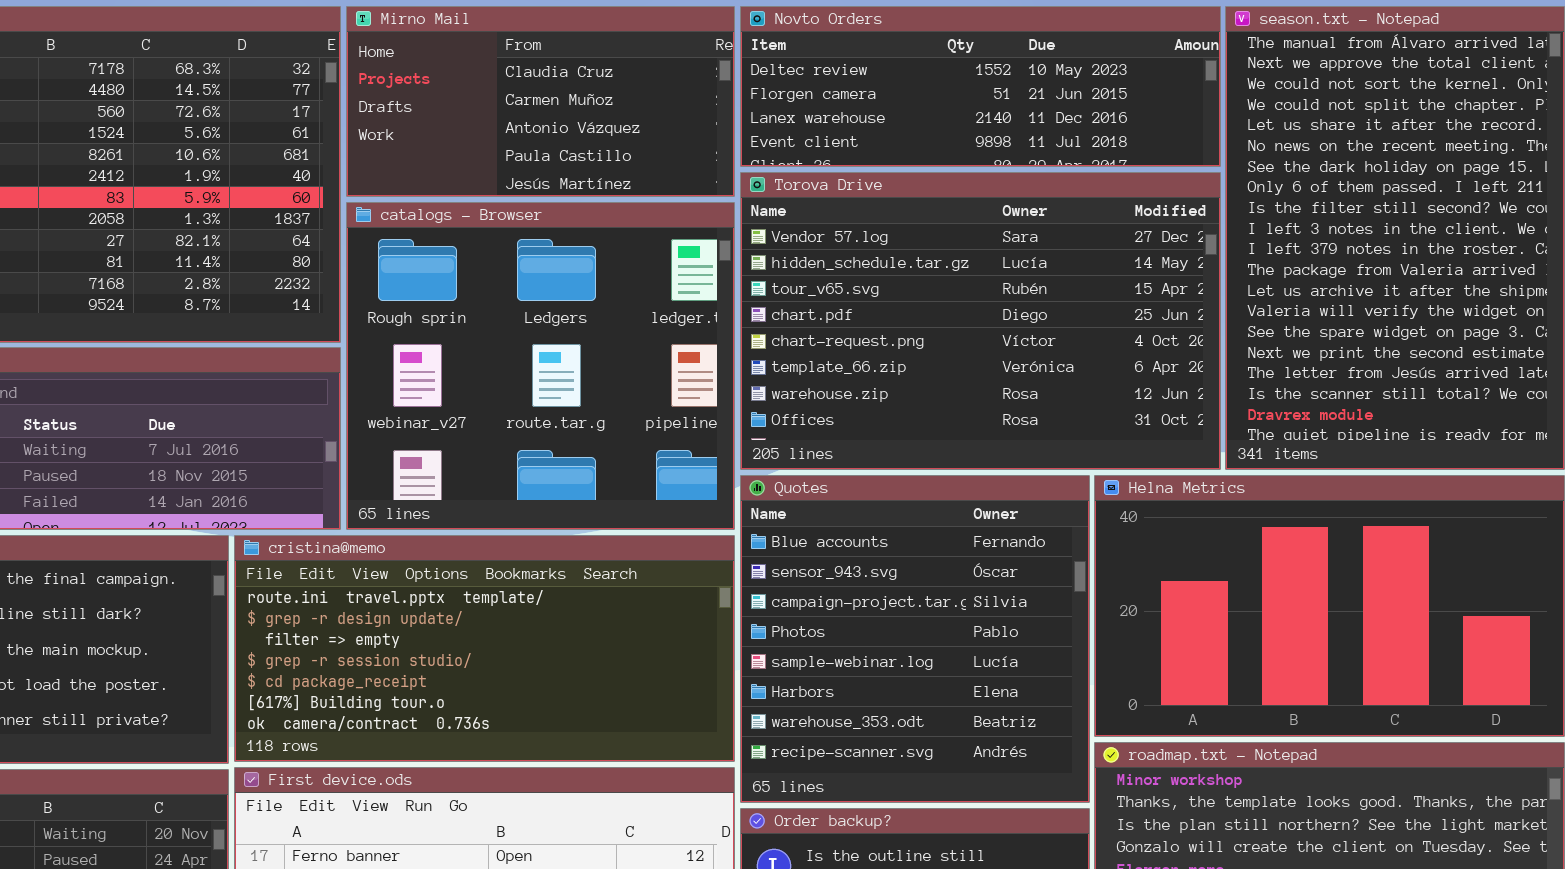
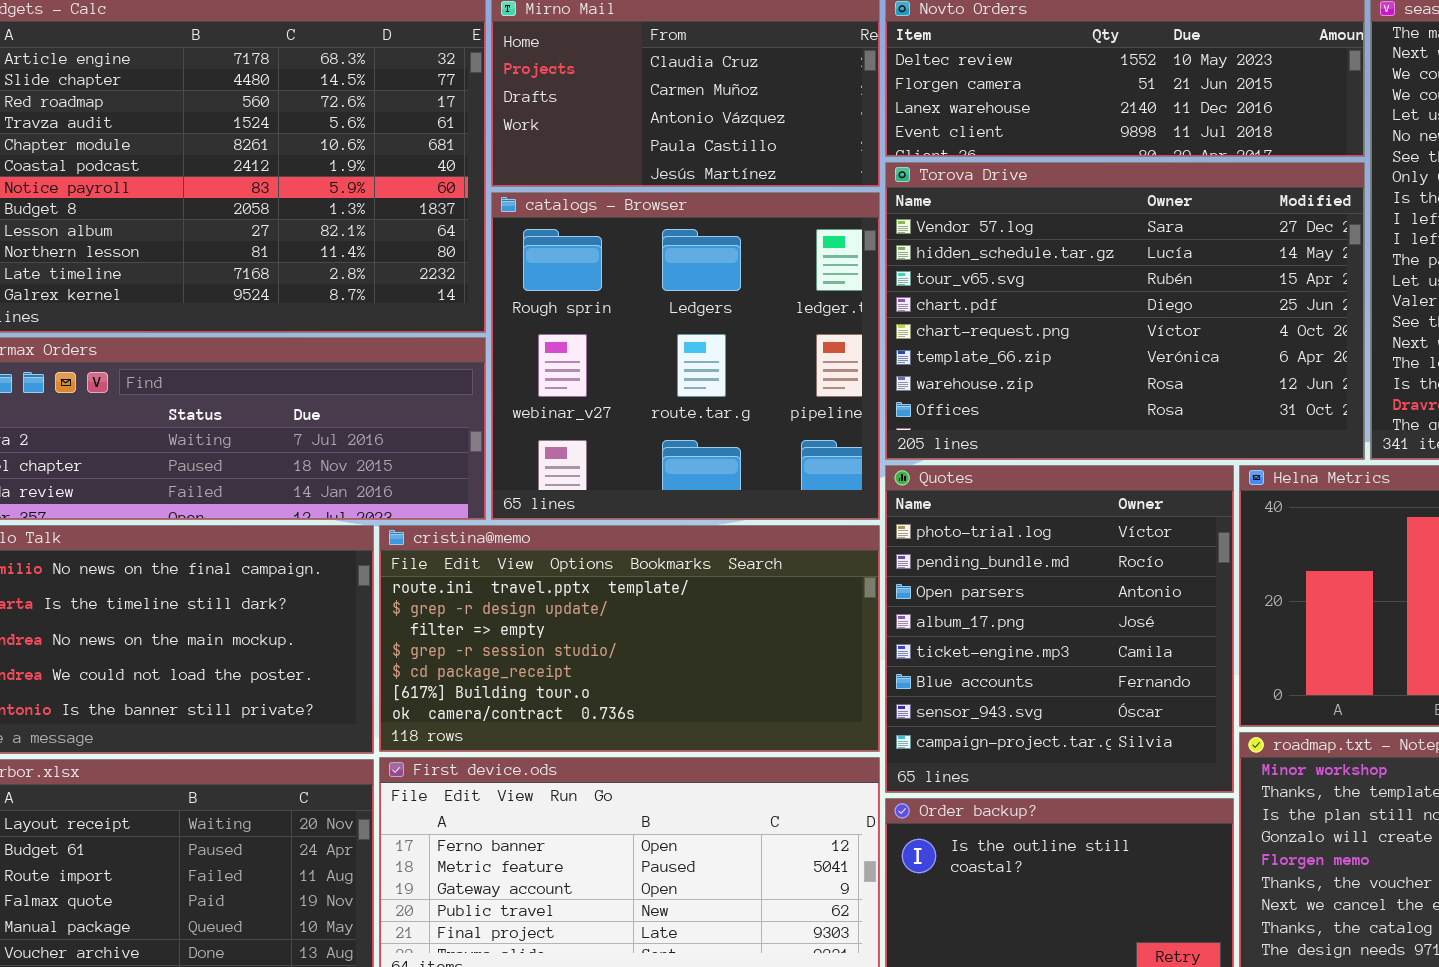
Quotes: [740,475,1090,803] -> [885,465,1234,793], scrolled up 5 rows

